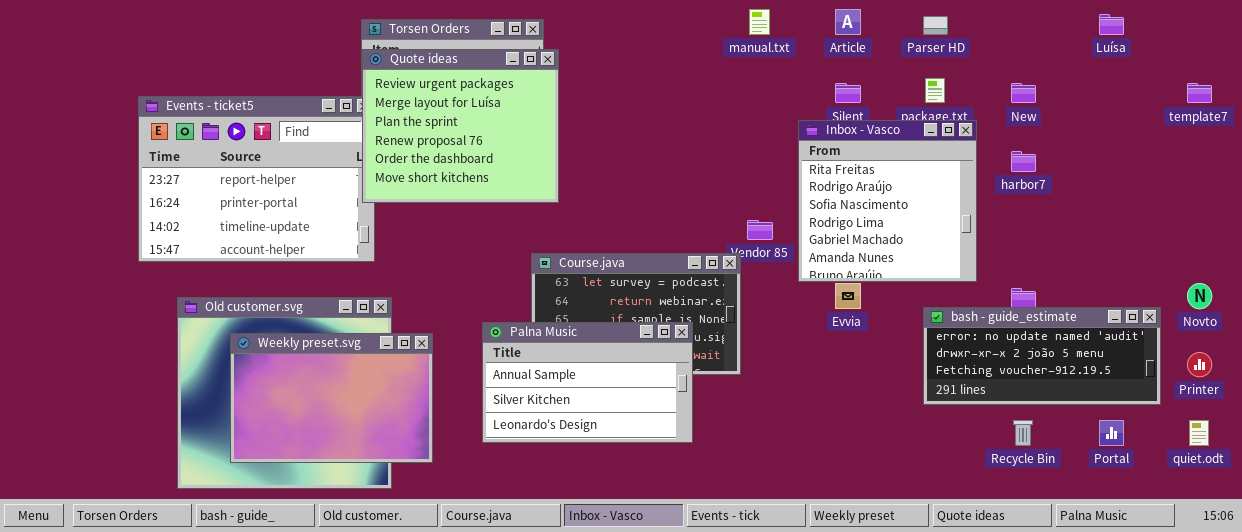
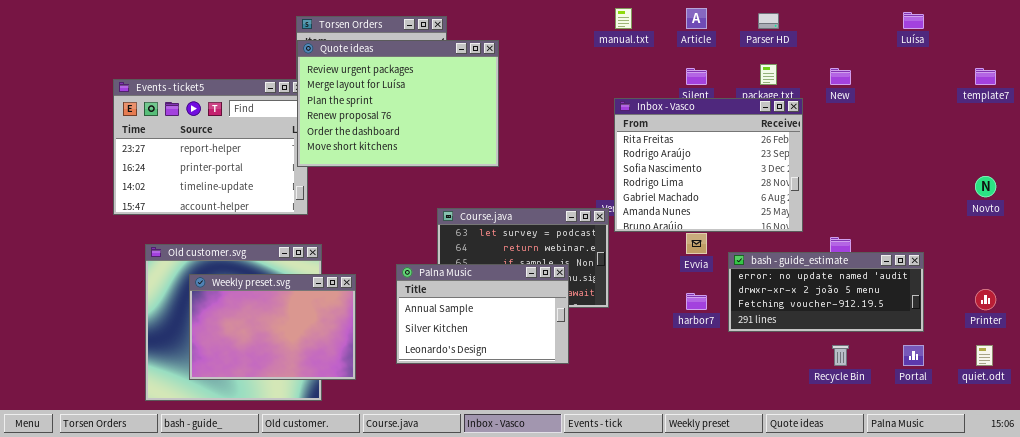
Quote ideas: [362,49,559,203] -> [297,40,499,167], resized
Inbox - Vasco: [798,120,977,282] -> [614,98,803,232], resized
harbor7: [1011,151,1036,172] -> [686,293,707,310], moved
Novto: [1187,283,1212,309] -> [975,176,996,197], moved
bash - guide_estimate: [923,307,1161,405] -> [728,252,924,332], moved

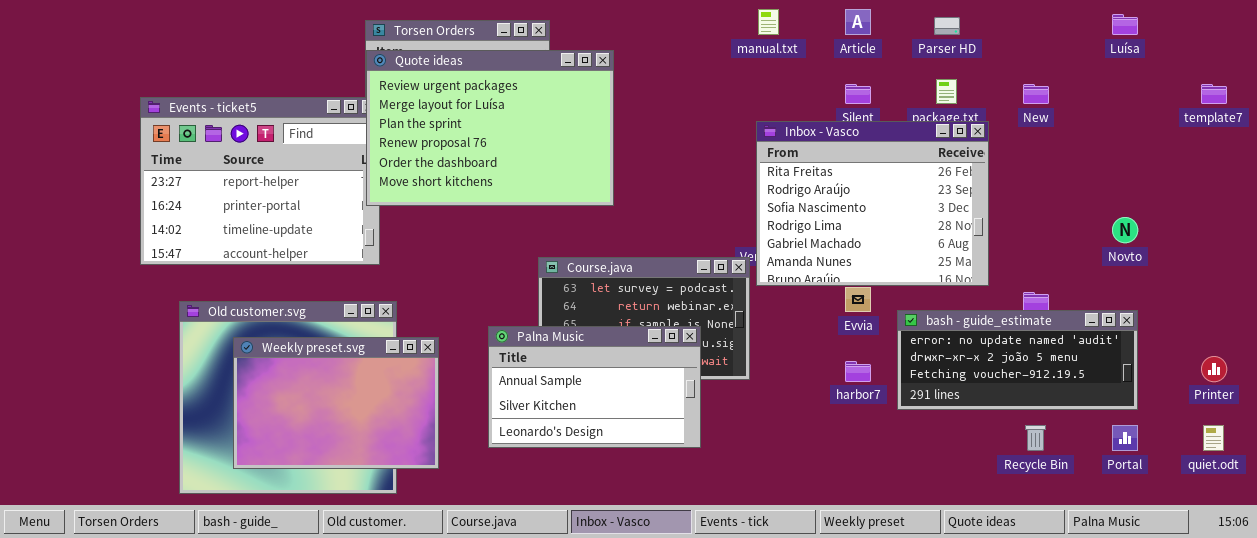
Novto: [975,176,996,197] -> [1112,217,1138,243], moved

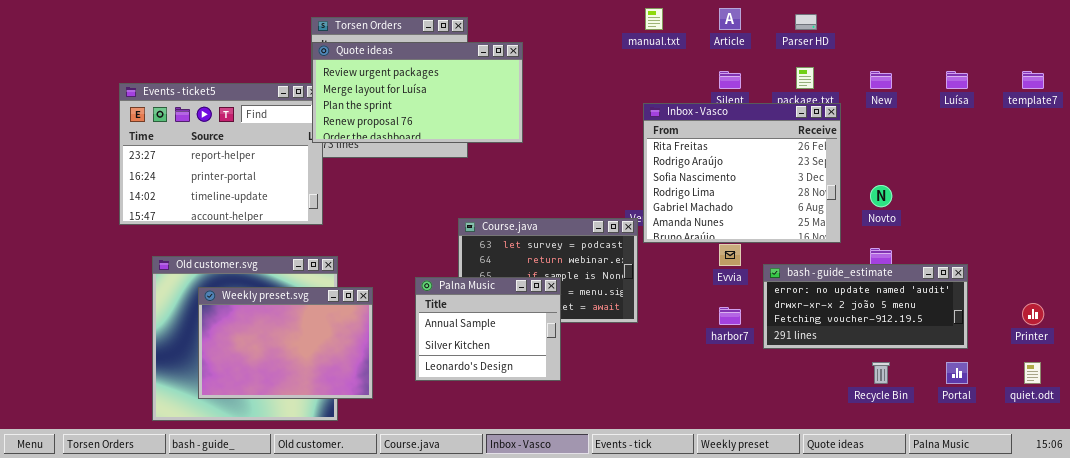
Luísa: [1112,14,1138,35] -> [946,71,968,89], moved
Quote ideas: [366,50,614,206] -> [312,42,523,143], resized
Novto: [1112,217,1138,243] -> [870,185,892,207], moved
Palna Music: [488,326,701,448] -> [415,277,561,381], resized

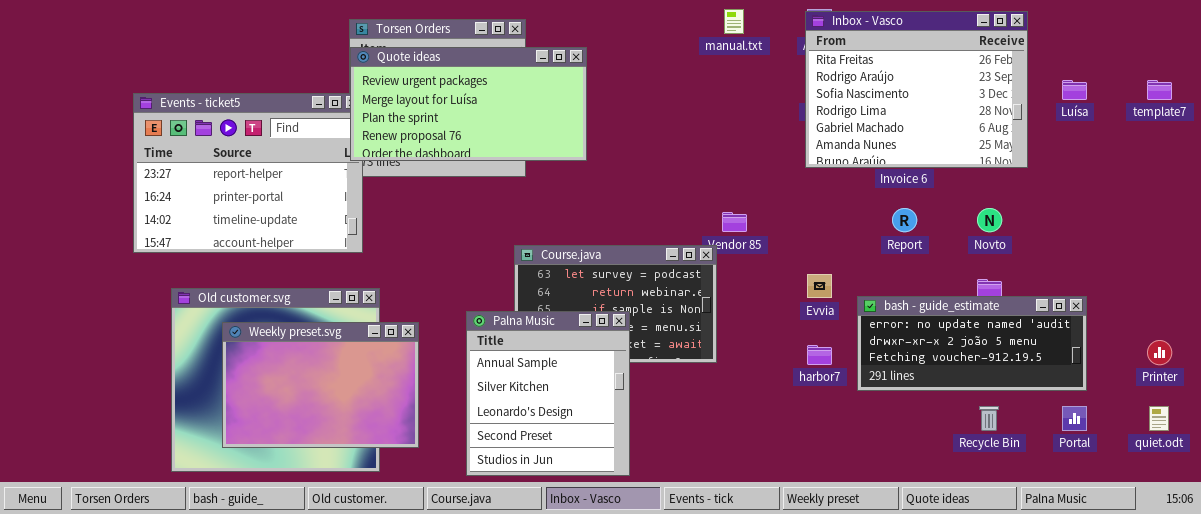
Inbox - Vasco: [643,103,841,243] -> [805,11,1028,168], moved
Palna Music: [415,277,561,381] -> [466,311,630,476], resized

